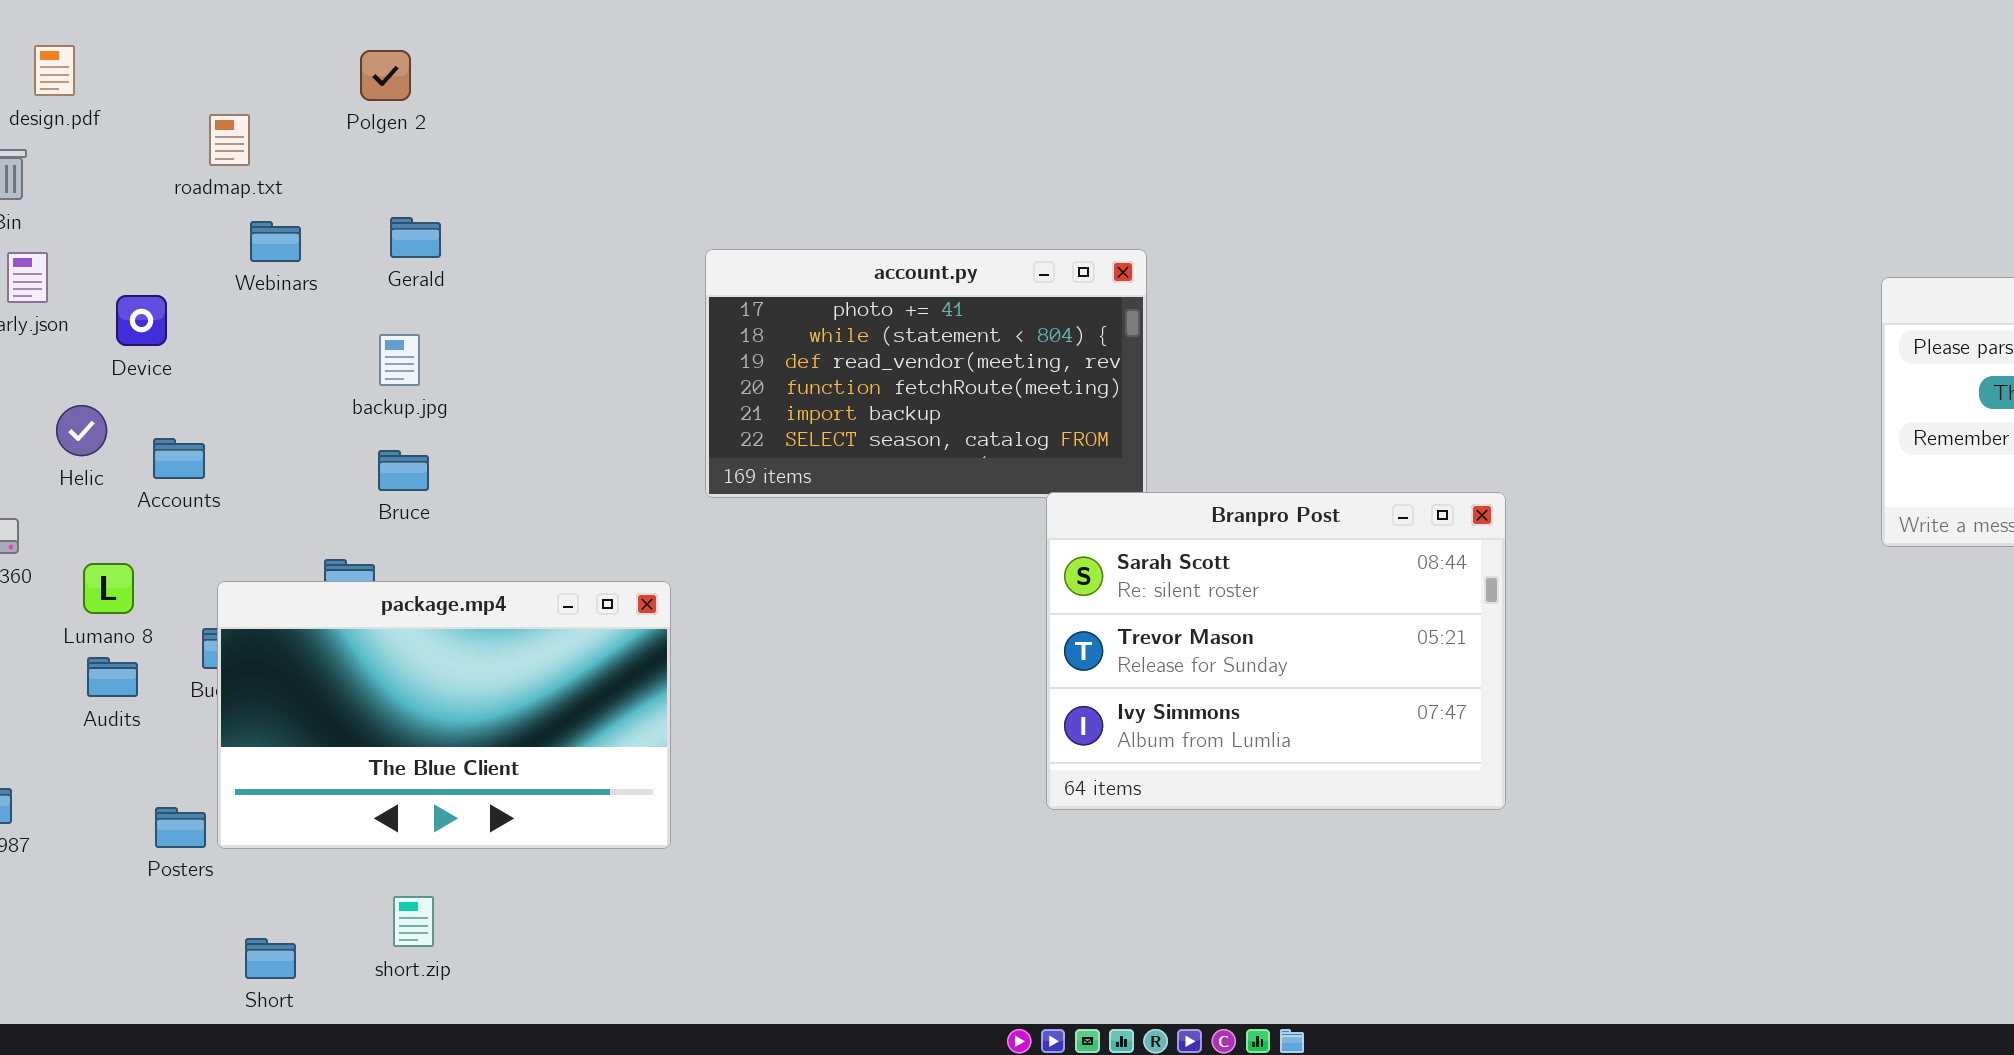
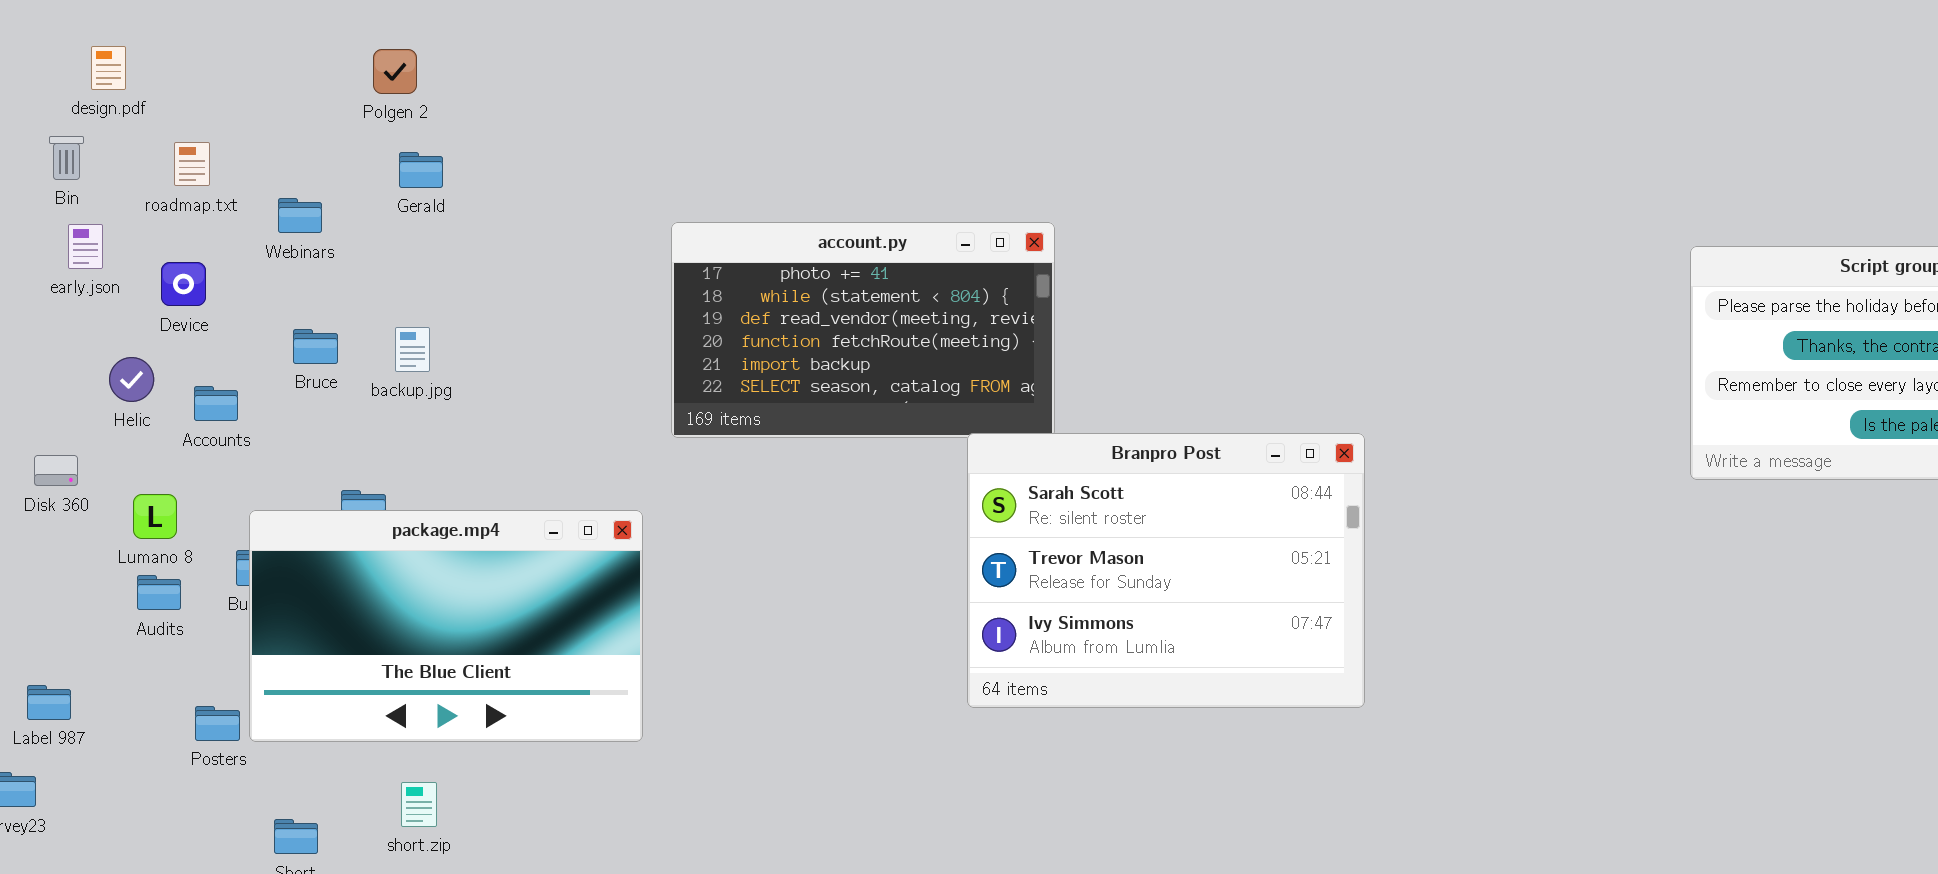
roadmap.txt: [209,114,250,166] -> [174,142,210,186], moved
Gerald: [390,217,441,258] -> [399,152,443,188], moved
backup.jpg: [379,334,420,386] -> [395,327,430,372], moved
Bruce: [378,450,429,491] -> [293,329,338,364], moved

